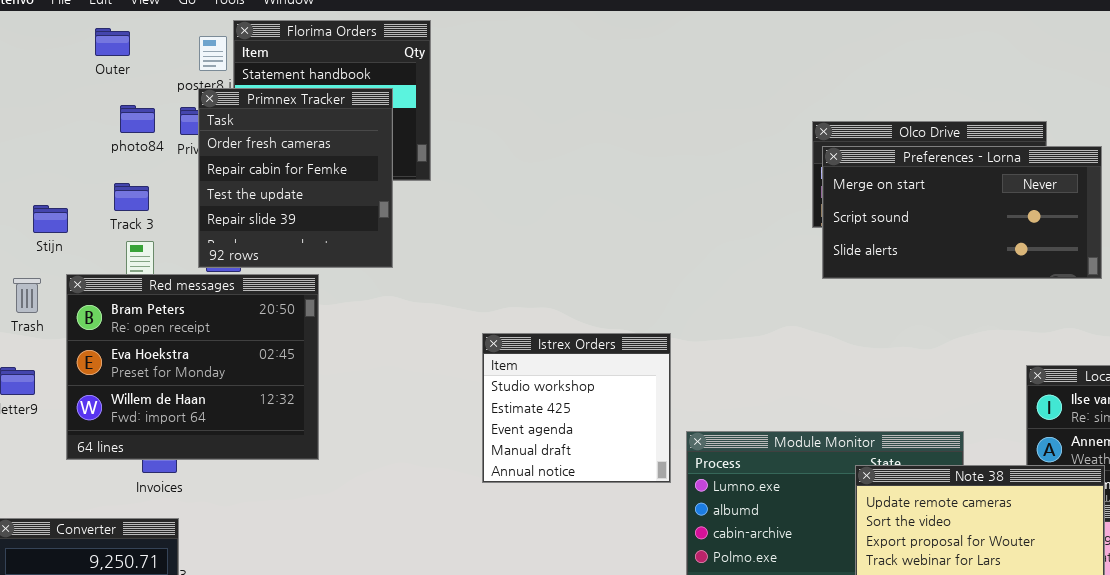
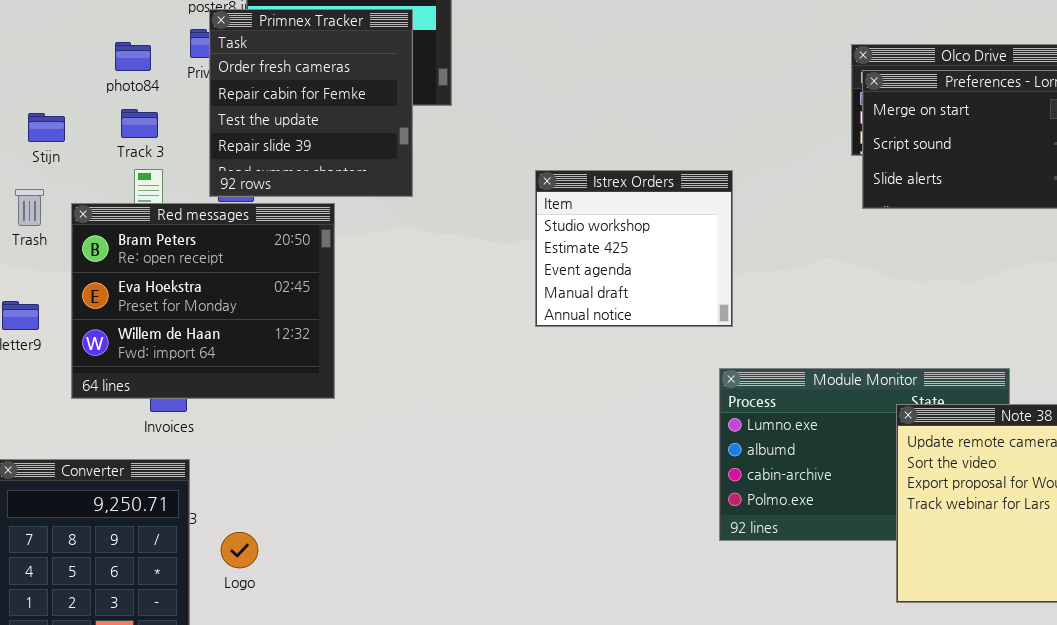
photo84: [120,105,155,133] -> [115,42,151,71], moved
Stijn: [33,205,68,233] -> [28,113,65,142], moved
Trash: [13,278,41,313] -> [15,189,44,226], moved
Istrex Orders: [482,333,671,483] -> [535,170,733,327], moved

